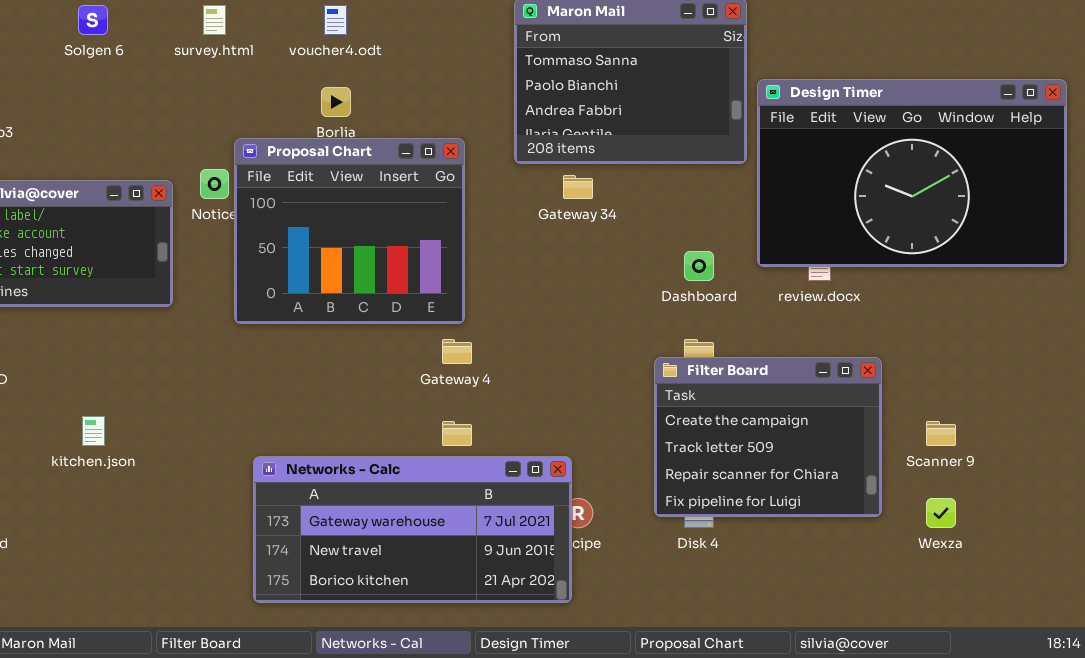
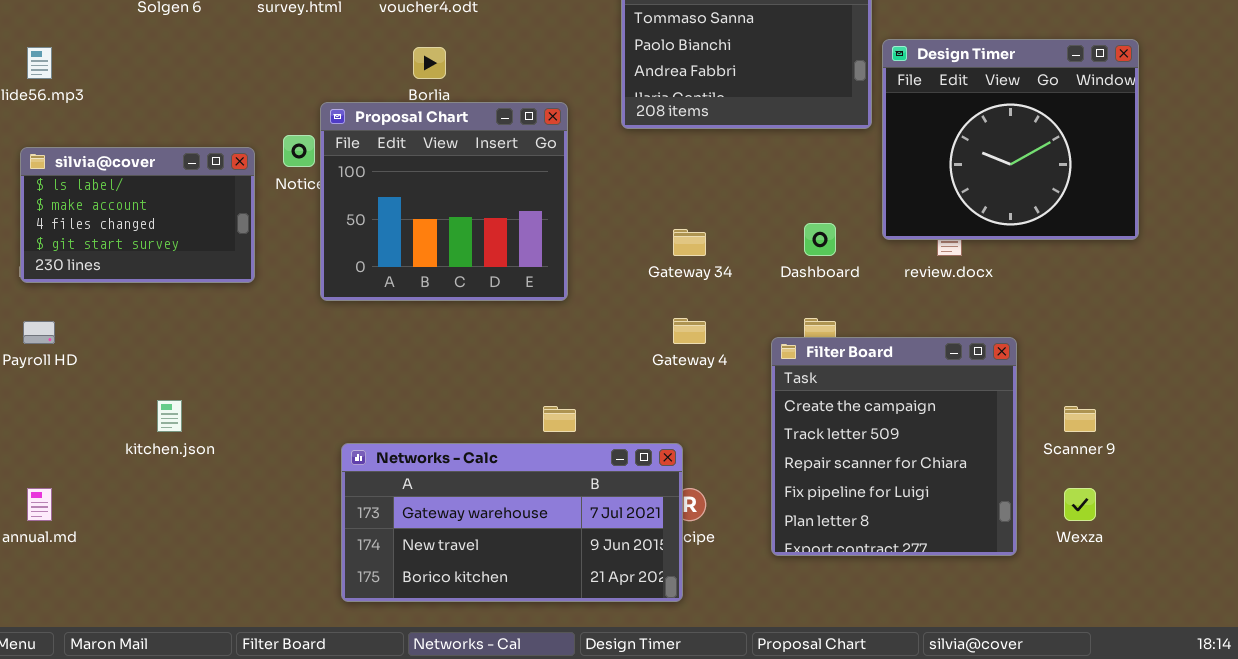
Design Timer: [757,79,1067,267] -> [882,39,1139,240], resized
Gateway 34: [563,175,593,199] -> [673,229,706,256], moved
Gateway 4: [442,339,472,364] -> [673,318,706,344], moved
Filter Board: [654,357,882,517] -> [771,337,1017,556], resized

